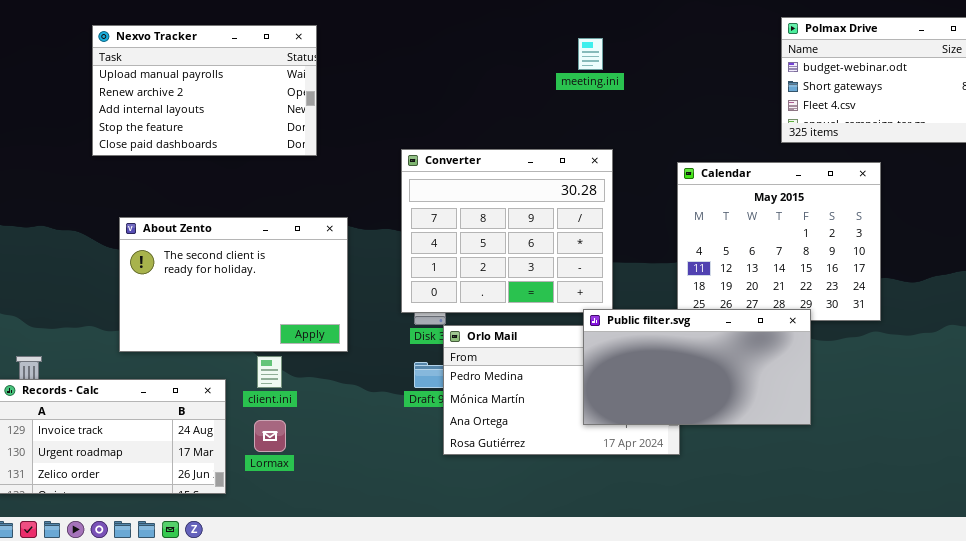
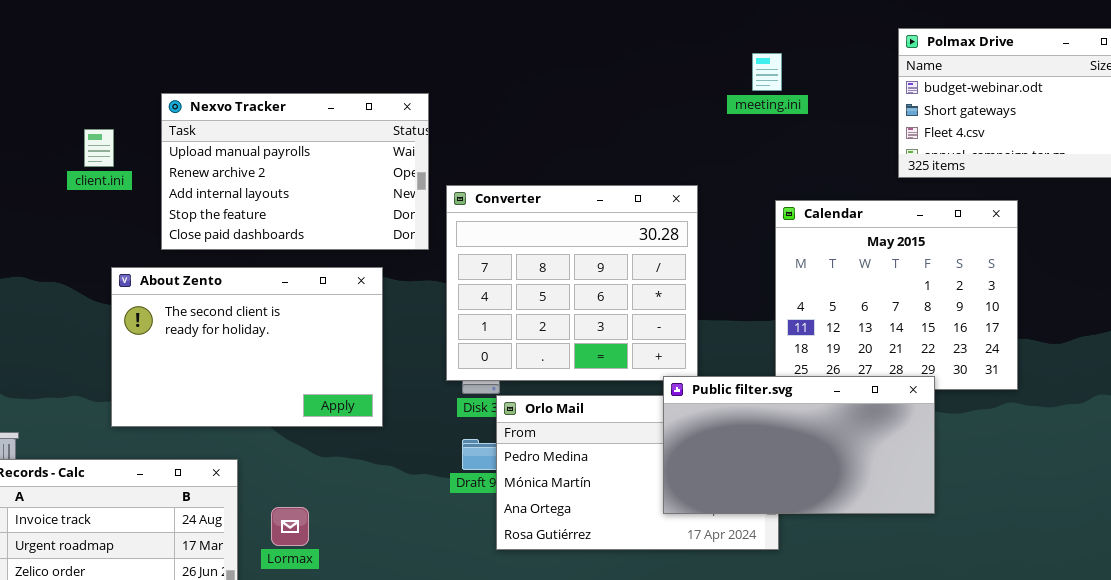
Nexvo Tracker: [92,25,317,156] -> [161,93,429,250], moved
meeting.ini: [578,38,603,70] -> [752,53,782,91], moved
client.ini: [257,356,282,388] -> [84,129,114,167], moved

